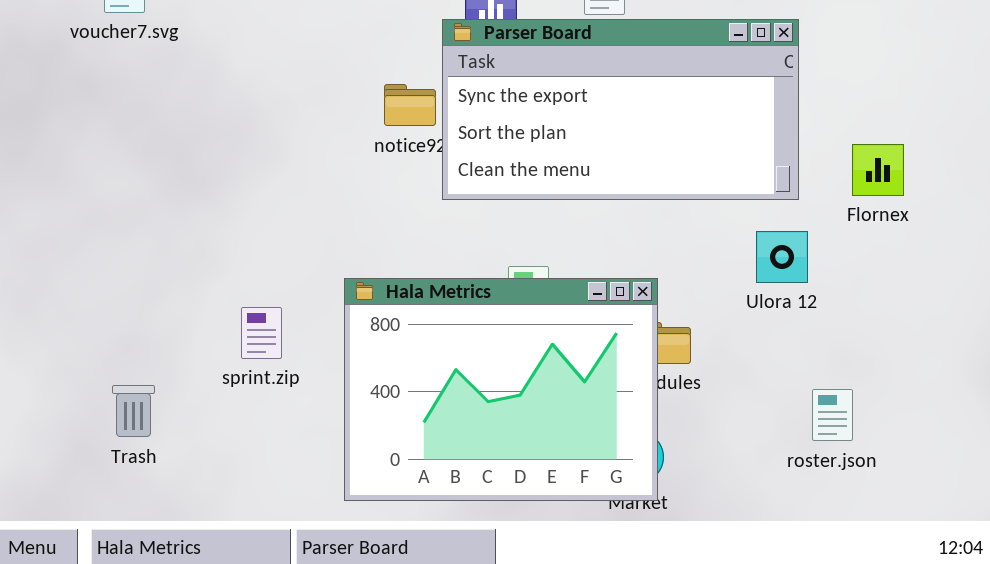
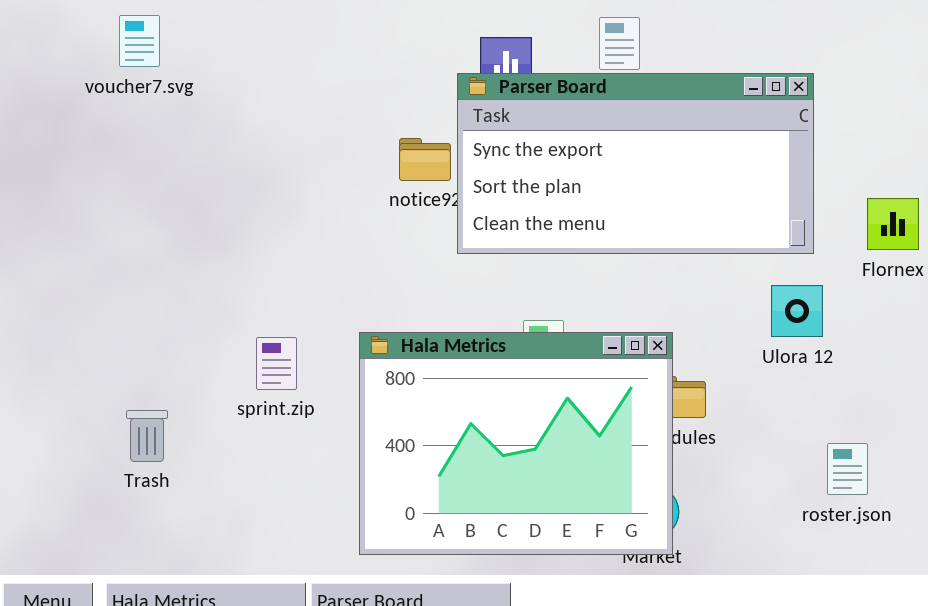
sprint.zip: [241,307,282,359] -> [256,337,297,390], moved
Trash: [112,385,155,437] -> [126,410,168,462], moved

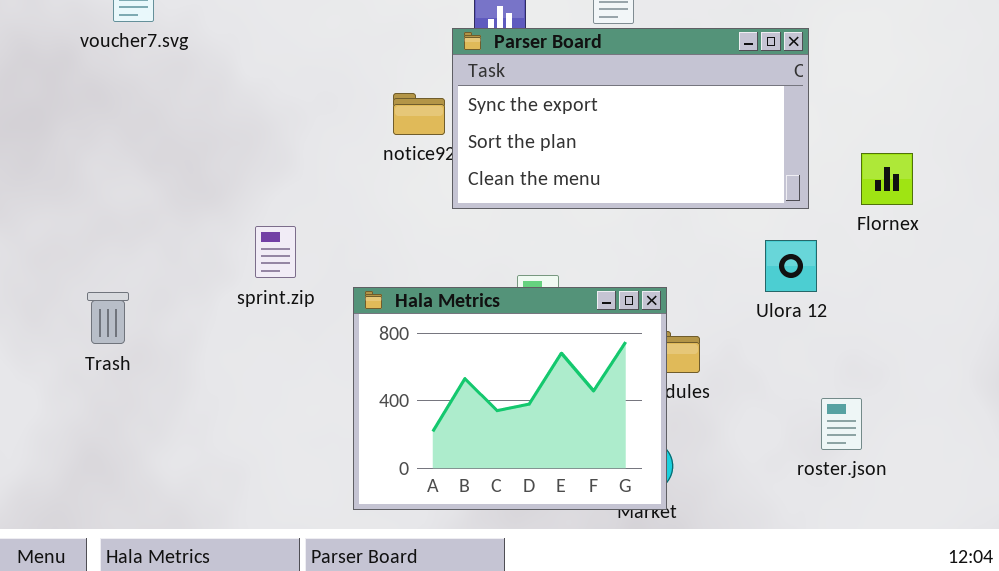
sprint.zip: [256,337,297,390] -> [255,226,296,278], moved
Trash: [126,410,168,462] -> [87,292,129,344], moved

